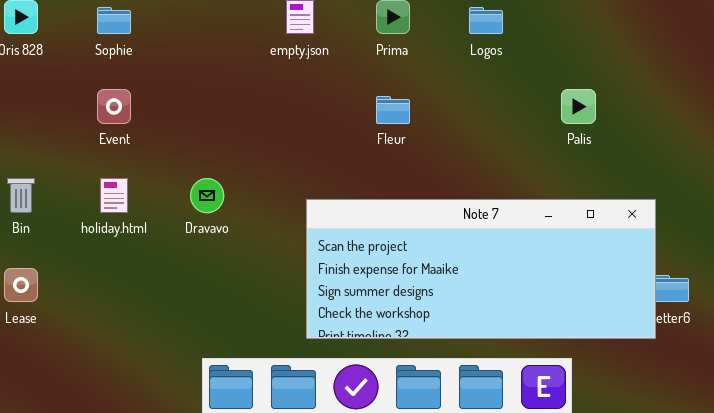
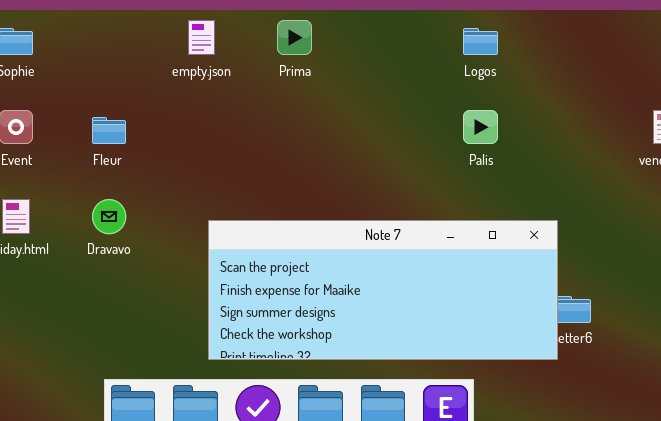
Logos: [469,7,503,34] -> [463,28,498,55], moved
Fleur: [376,96,410,124] -> [92,117,126,144], moved

